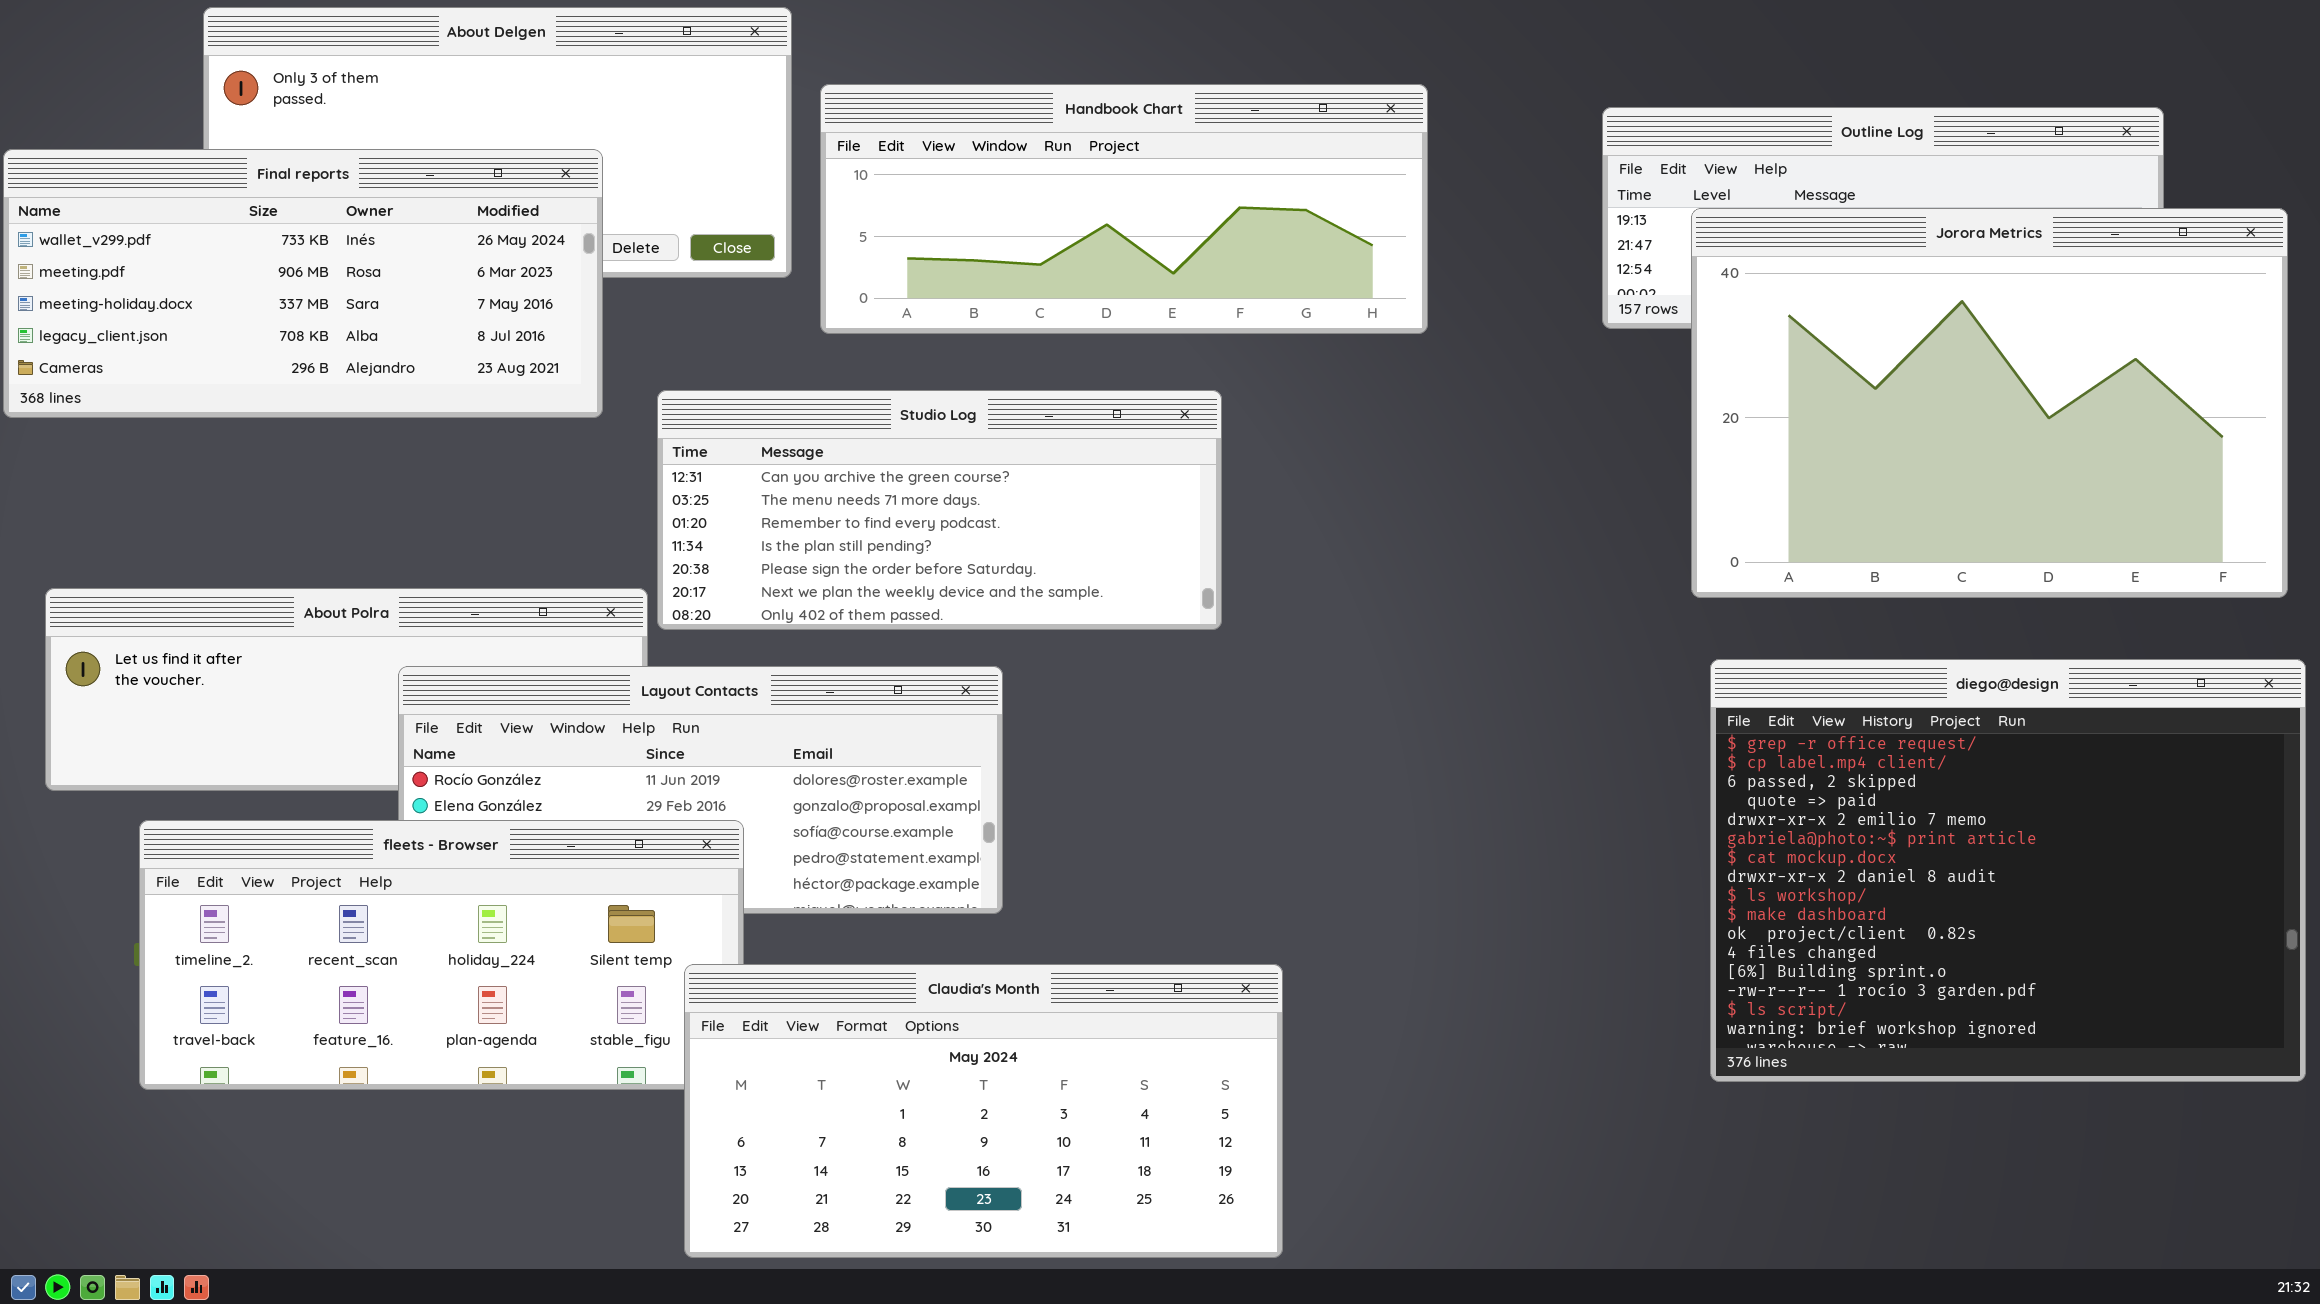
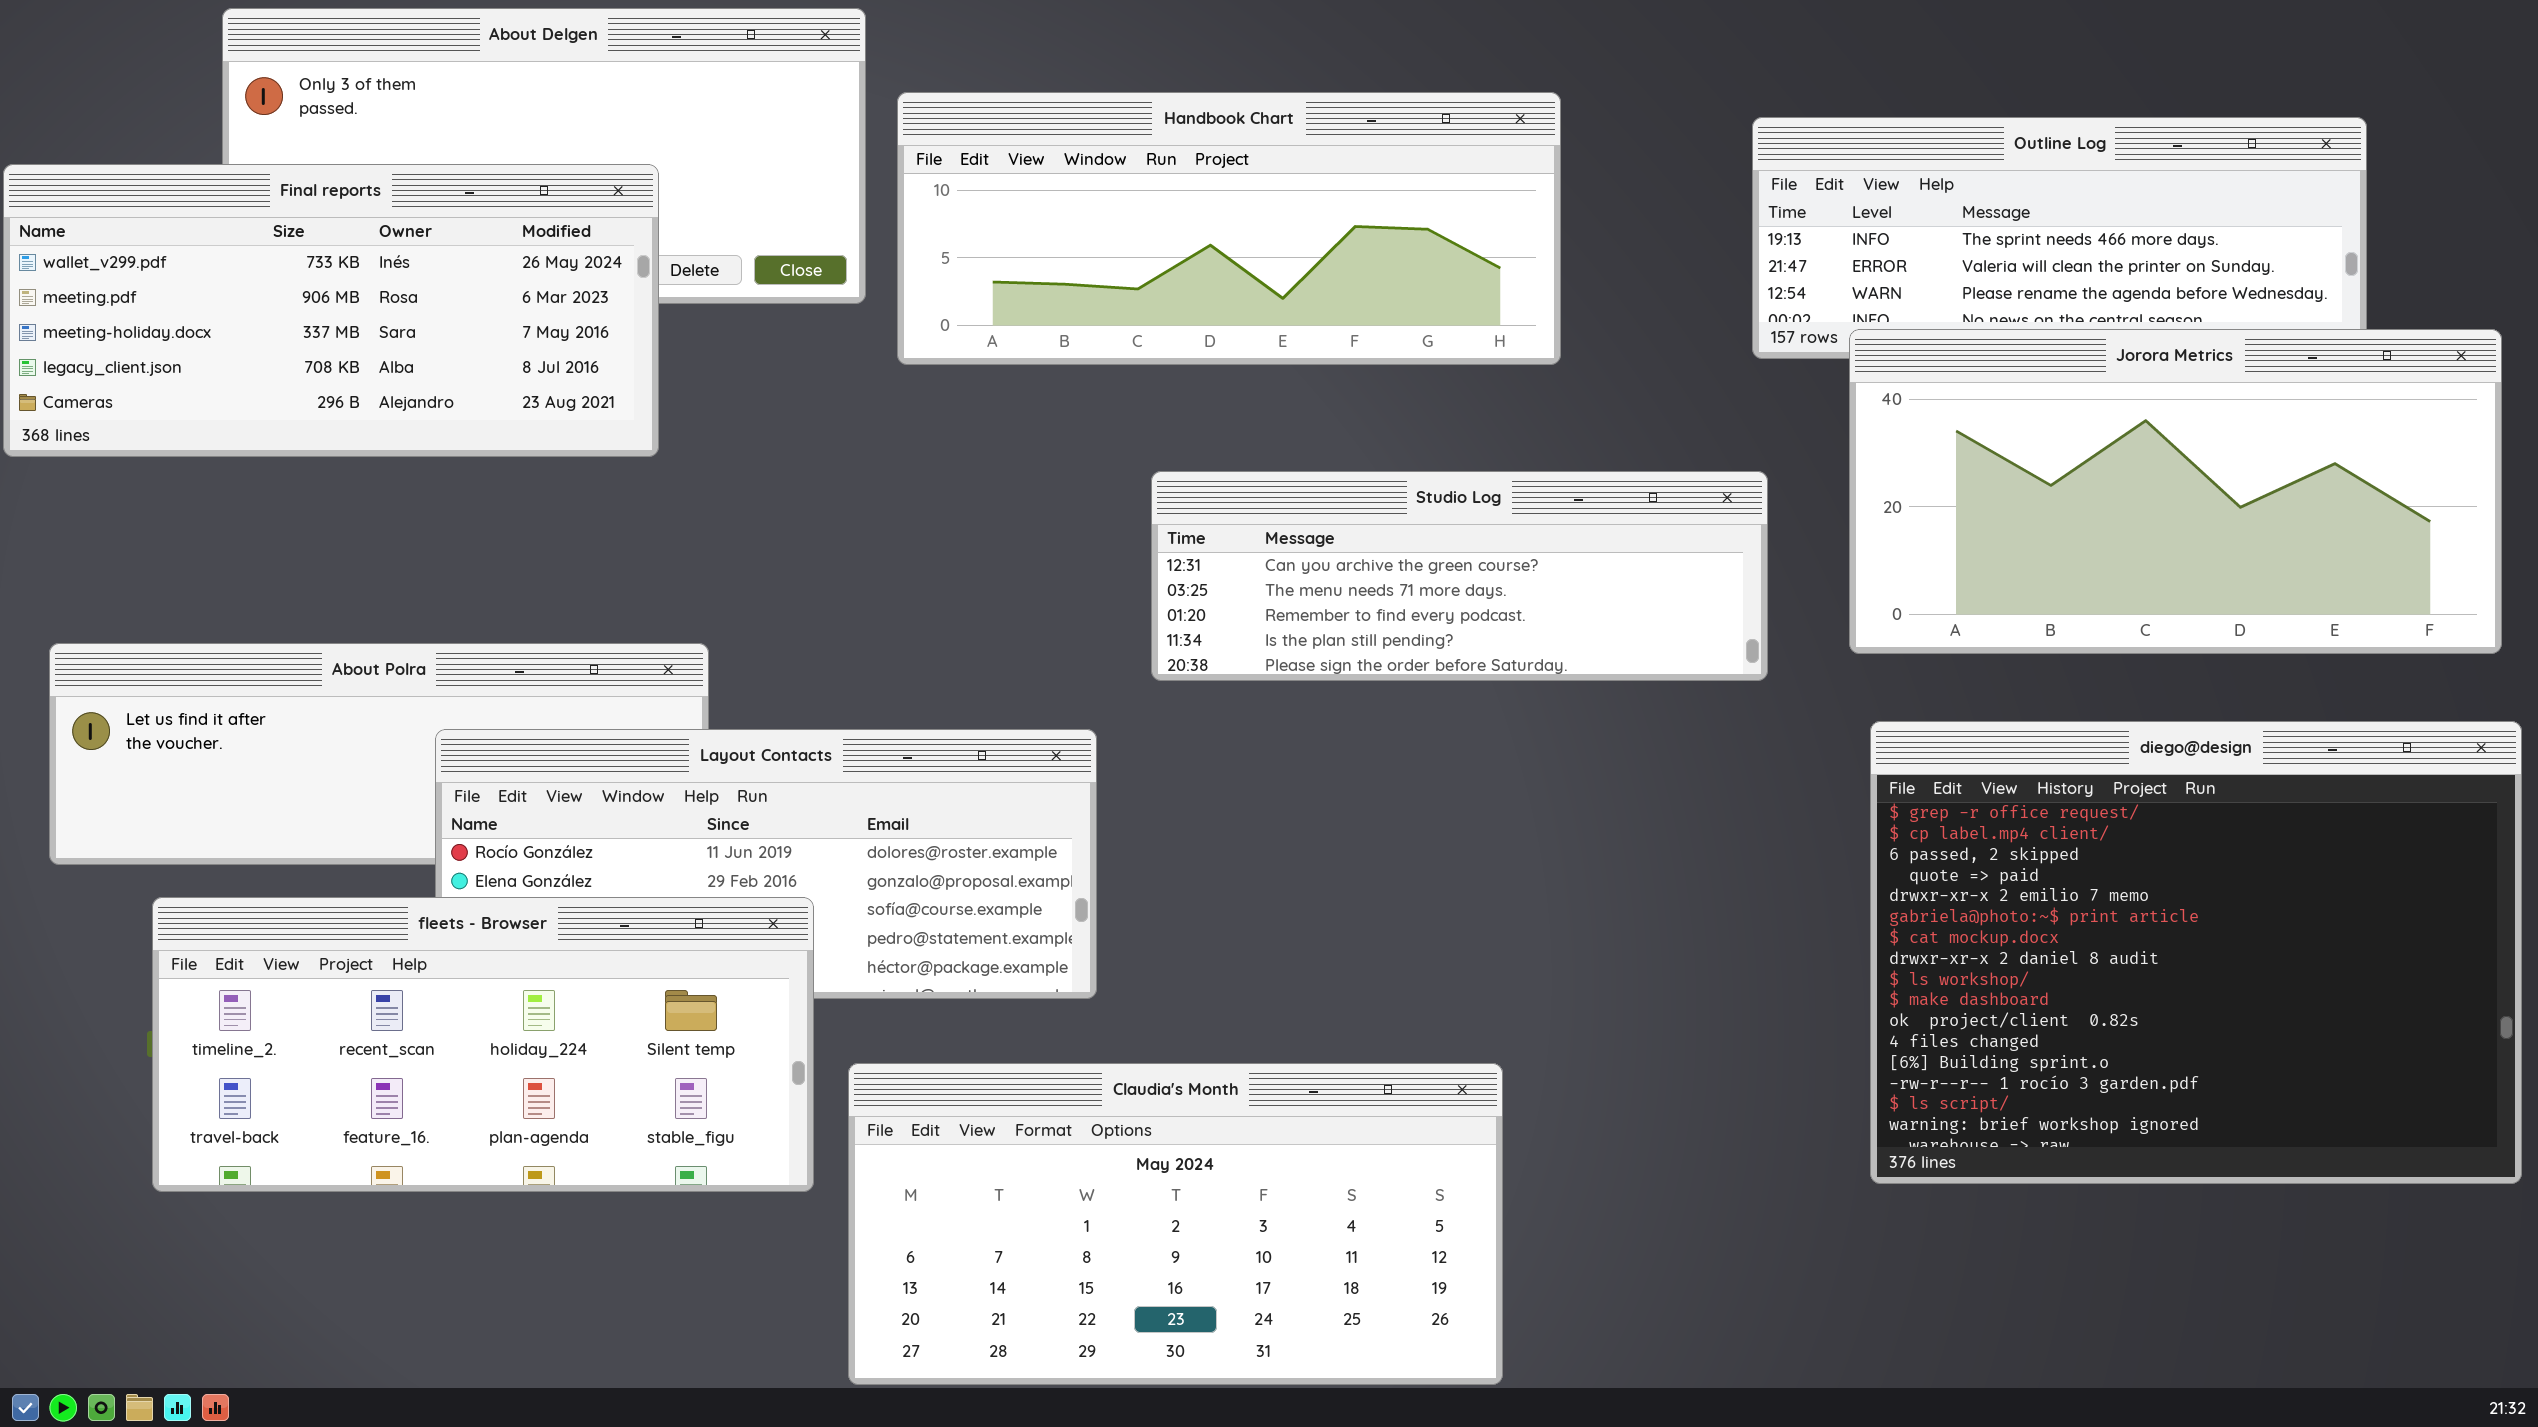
Jorora Metrics: [1691,208,2288,598] -> [1849,329,2502,654], resized
Studio Log: [657,390,1222,630] -> [1151,471,1768,681], moved, resized
Claudia's Month: [684,964,1283,1258] -> [848,1063,1503,1385], moved

